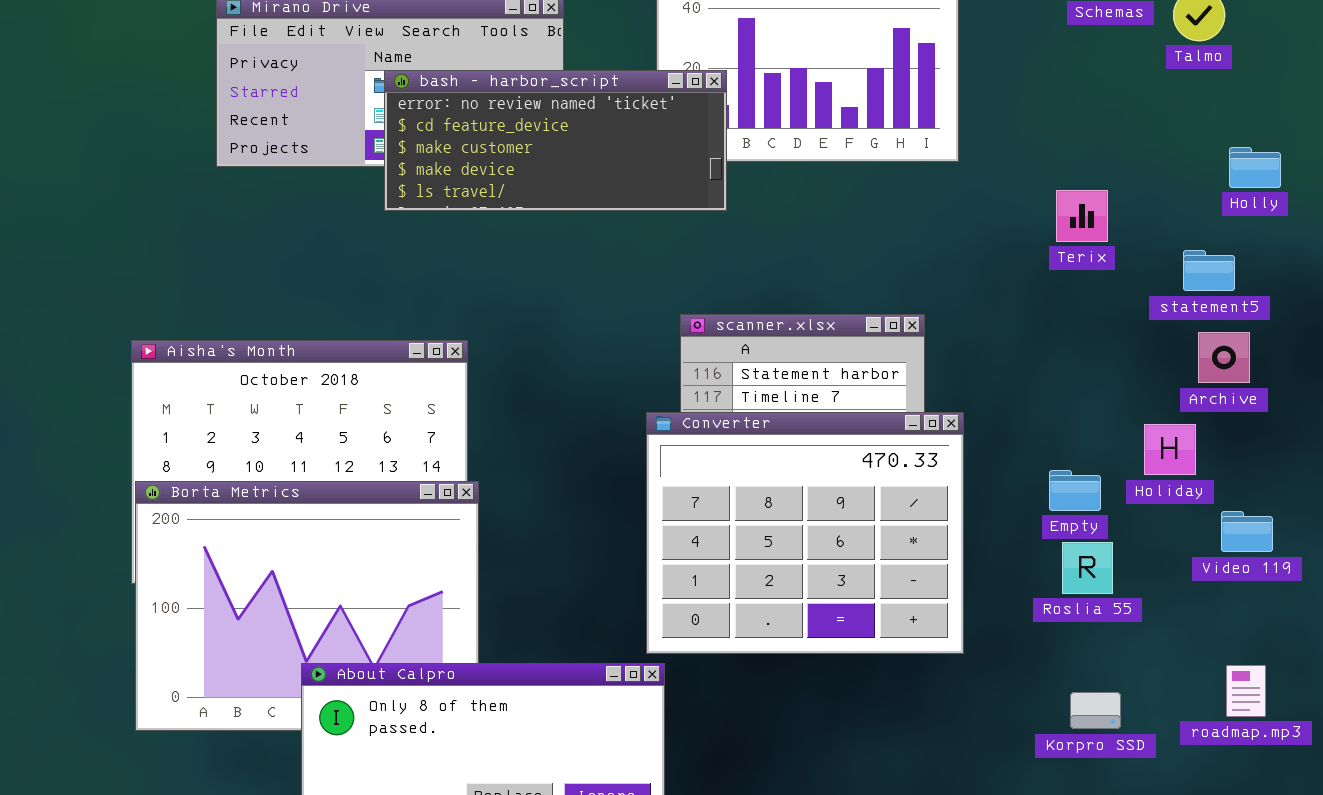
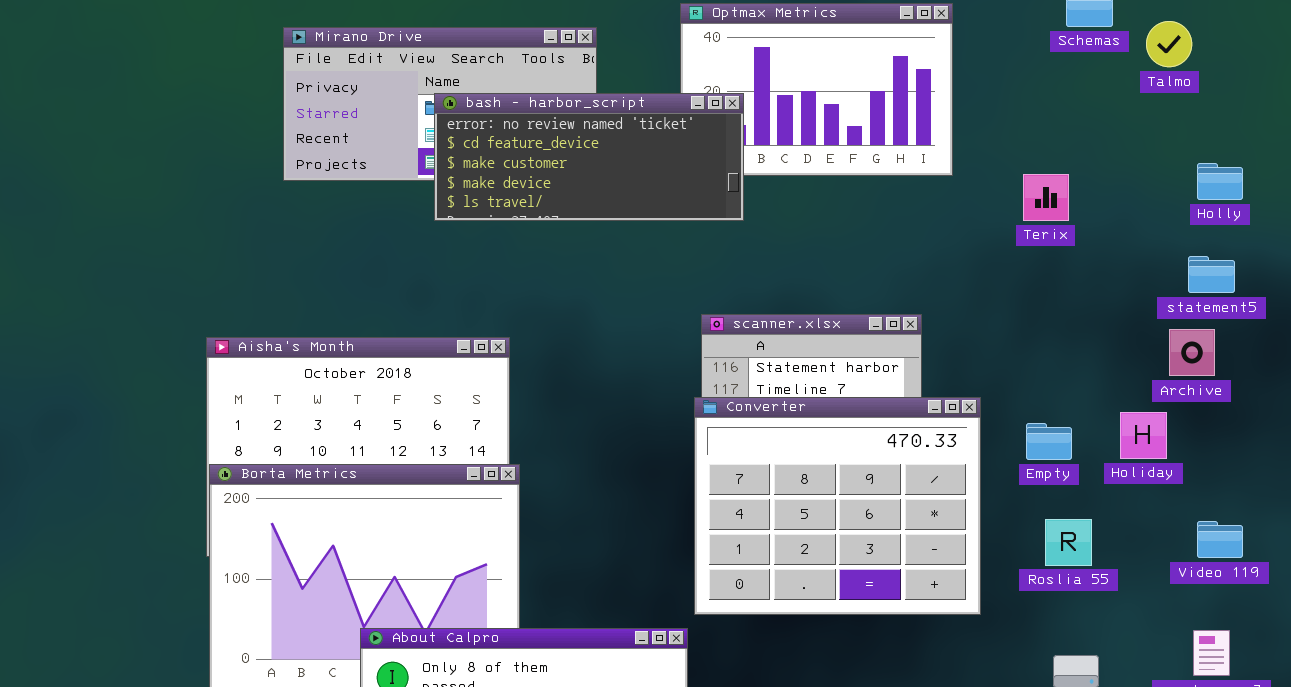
Terix: [1056,190,1108,242] -> [1023,174,1069,221], moved
statement5: [1183,250,1235,291] -> [1188,256,1235,293], moved
Converter: [646,412,964,654] -> [694,397,981,615], moved
Empty: [1049,470,1101,511] -> [1026,423,1072,460], moved
Video 119: [1221,511,1273,552] -> [1197,521,1243,558], moved

